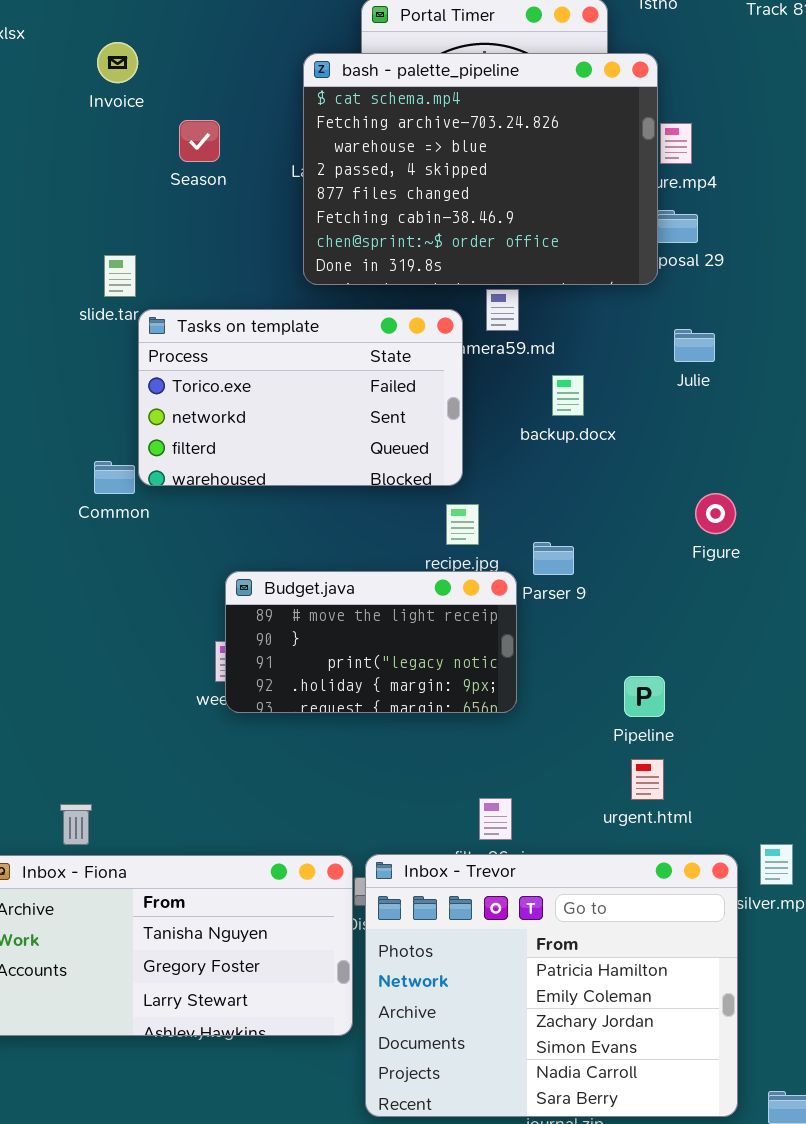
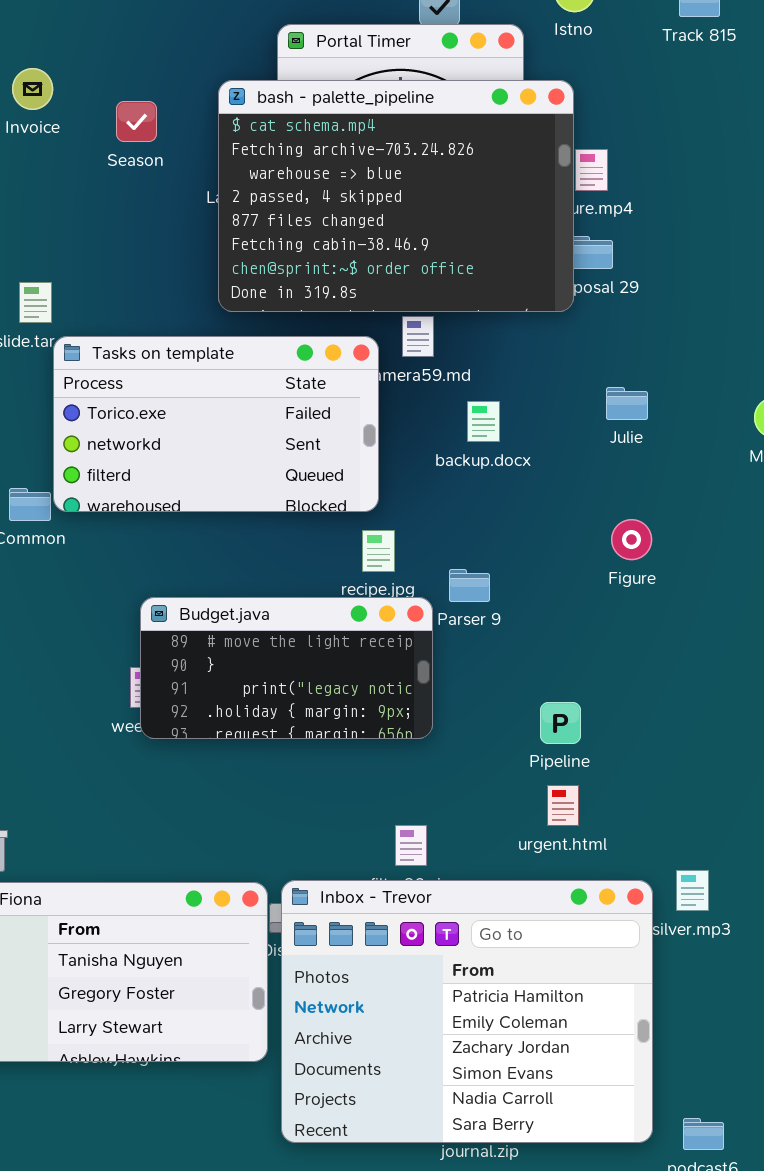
Season: [179,120,220,162] -> [116,101,157,142], moved
Julie: [674,329,715,362] -> [606,387,648,420], moved

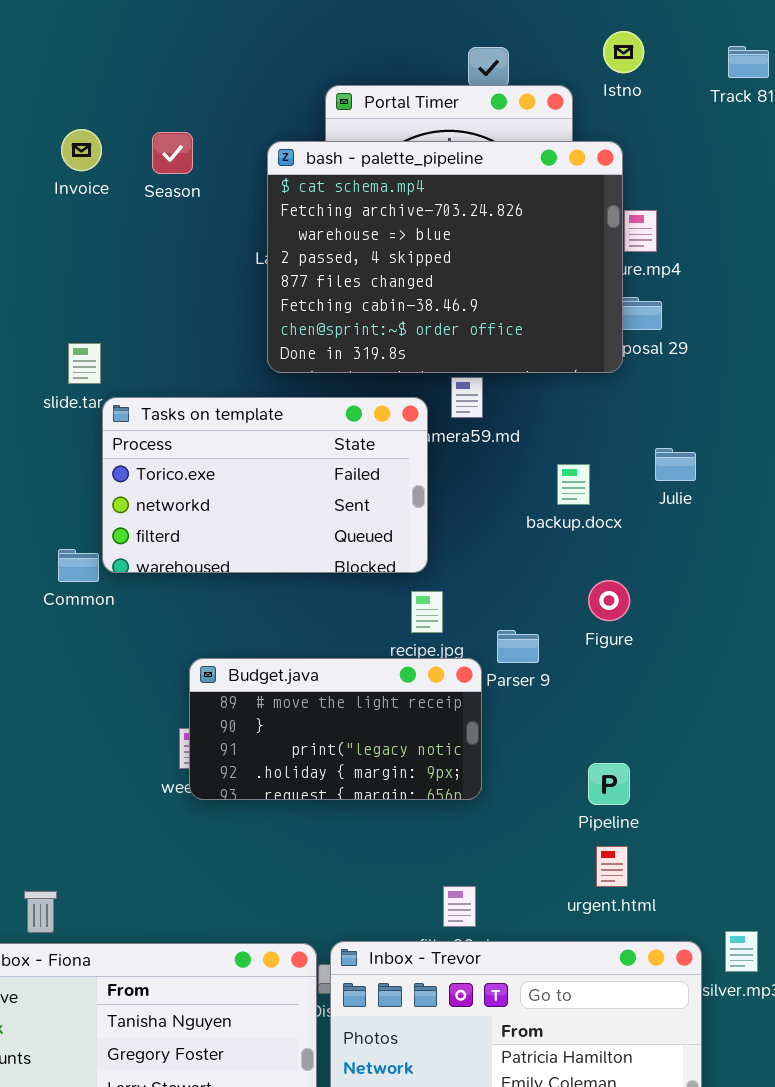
Season: [116,101,157,142] -> [152,132,193,174], moved
backup.docx: [467,401,500,442] -> [557,464,590,505], moved
Figure: [611,519,652,560] -> [588,580,630,621], moved

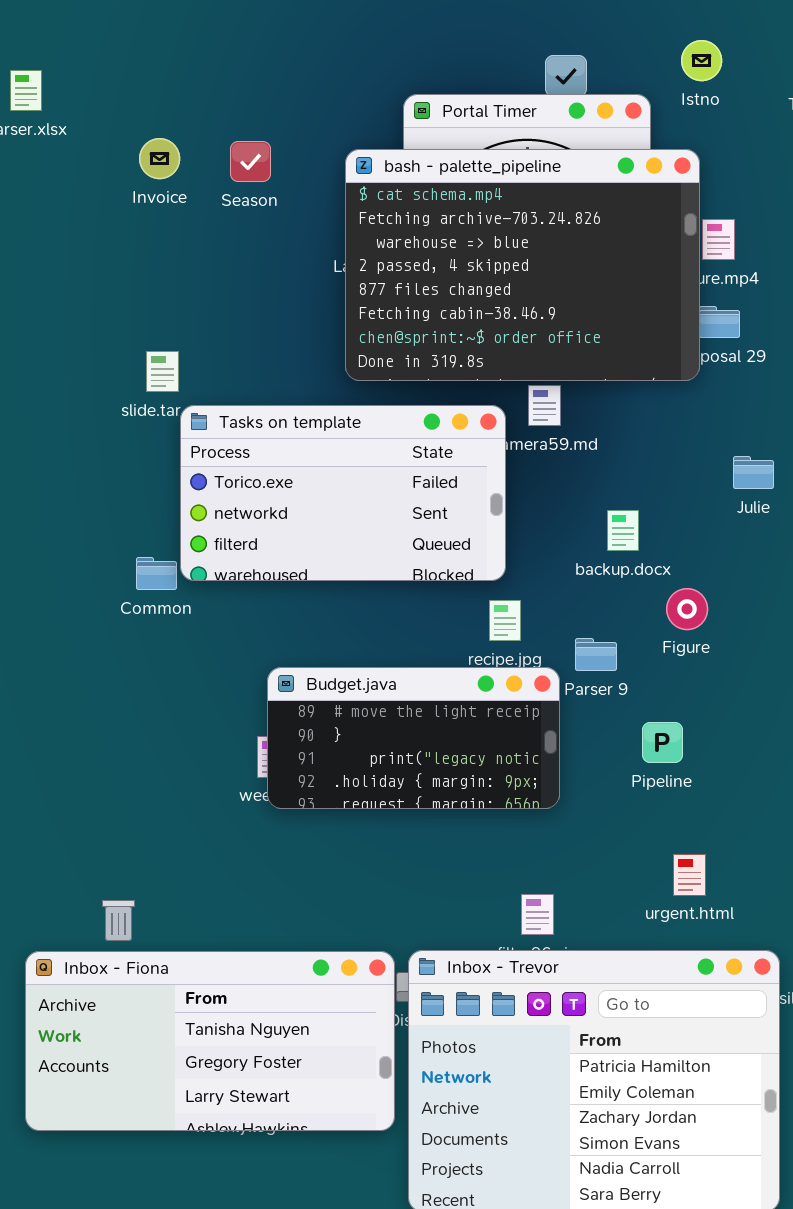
backup.docx: [557,464,590,505] -> [607,510,639,551], moved
Pipeline: [588,763,630,805] -> [642,722,683,763], moved

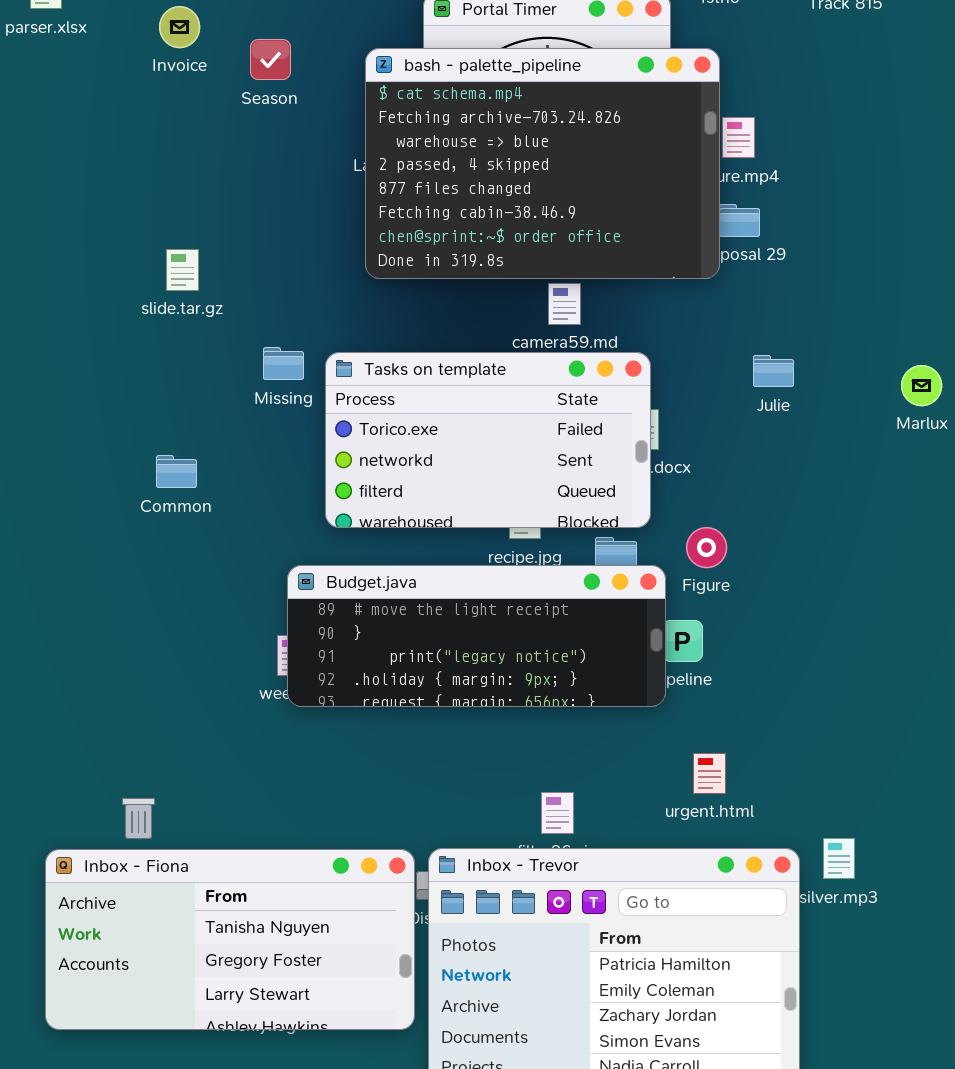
Invoice: [139,138,180,179] -> [159,6,200,48], moved
Tasks on template: [180,405,506,581] -> [325,352,651,528], moved
Figure: [666,588,708,630] -> [686,527,727,568], moved
Budget.java: [267,667,560,809] -> [287,565,666,707], resized

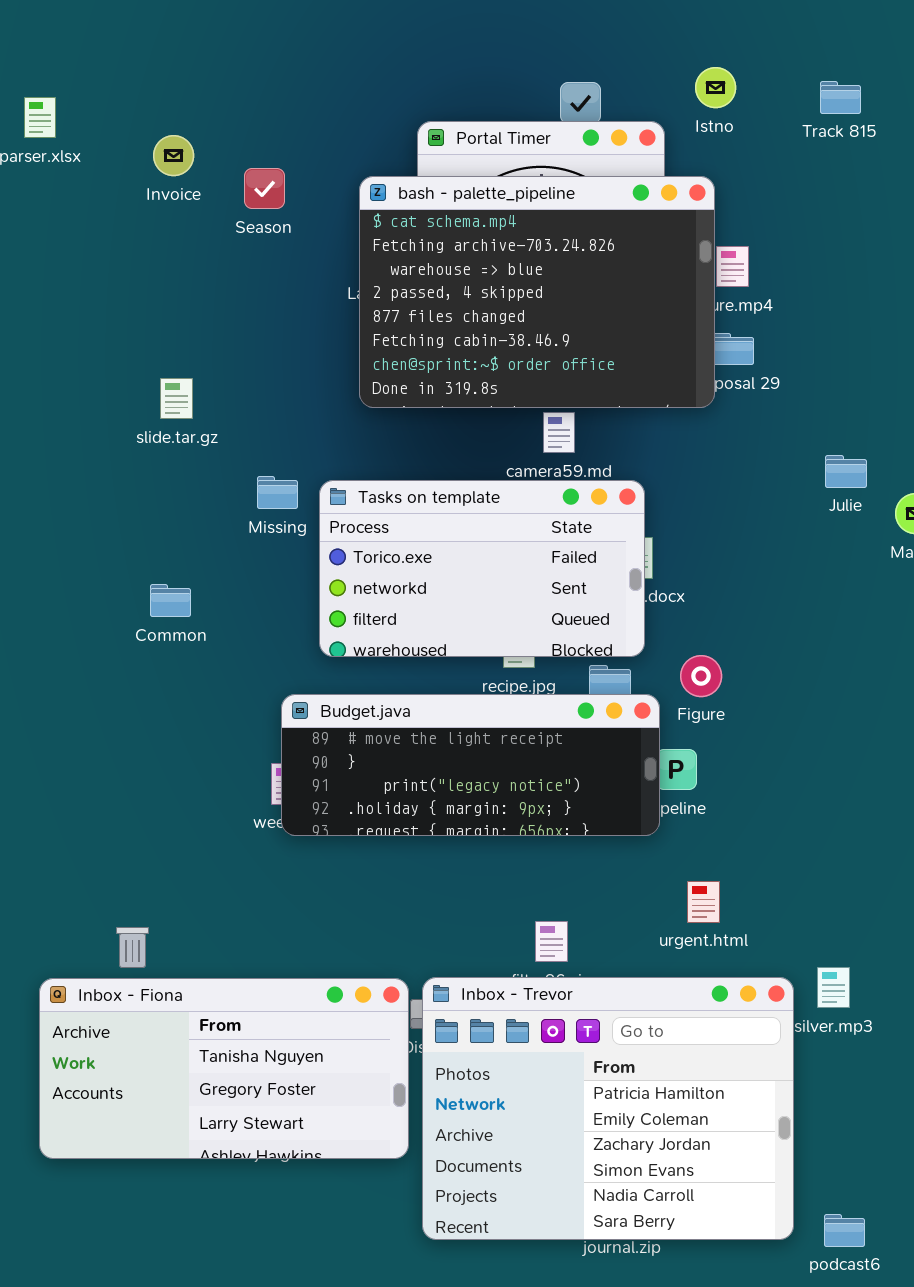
Julie: [753,355,794,387] -> [825,455,867,488], moved

